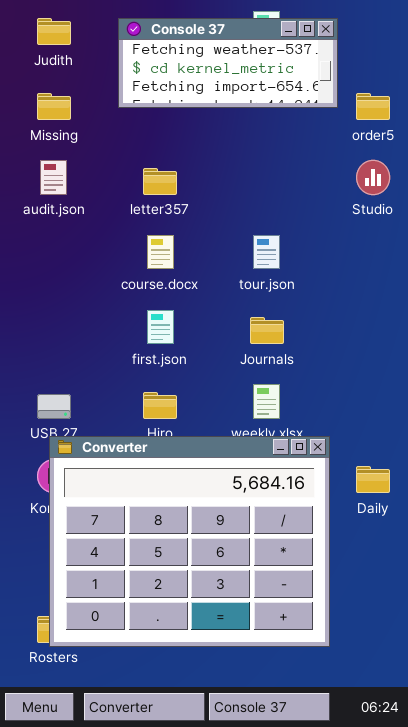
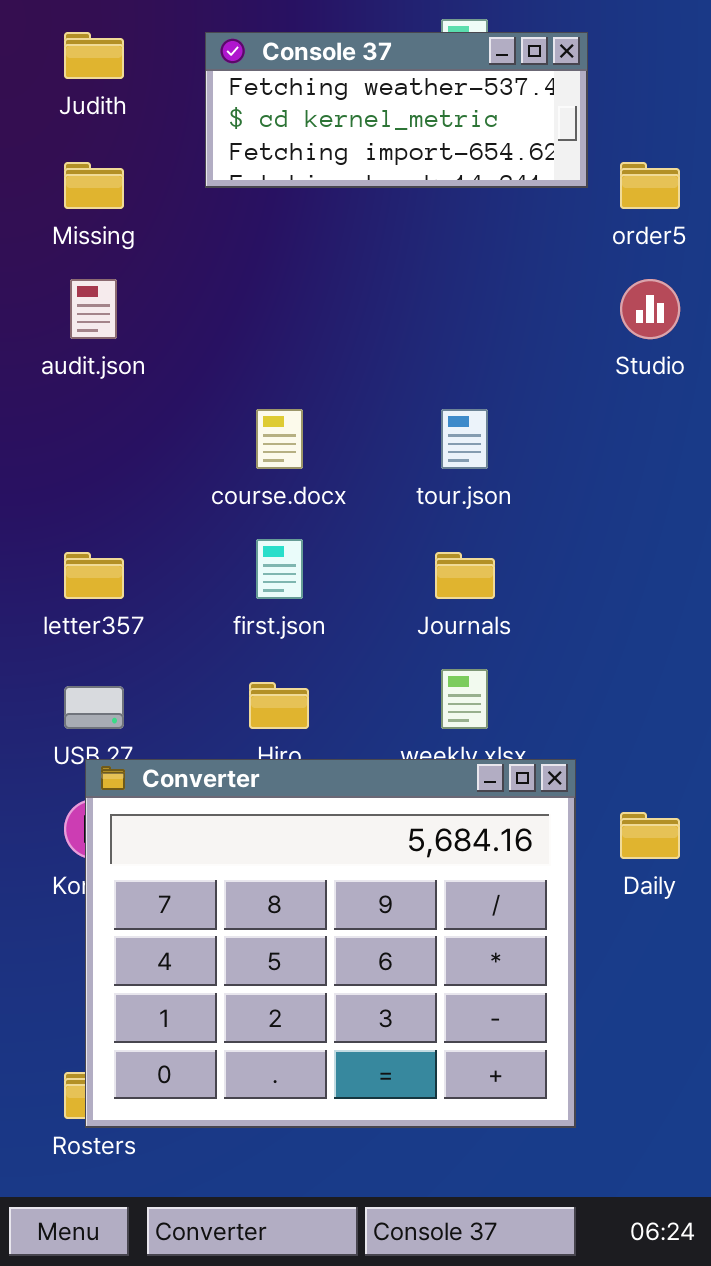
letter357: [143,168,177,195] -> [64,552,124,599], moved

